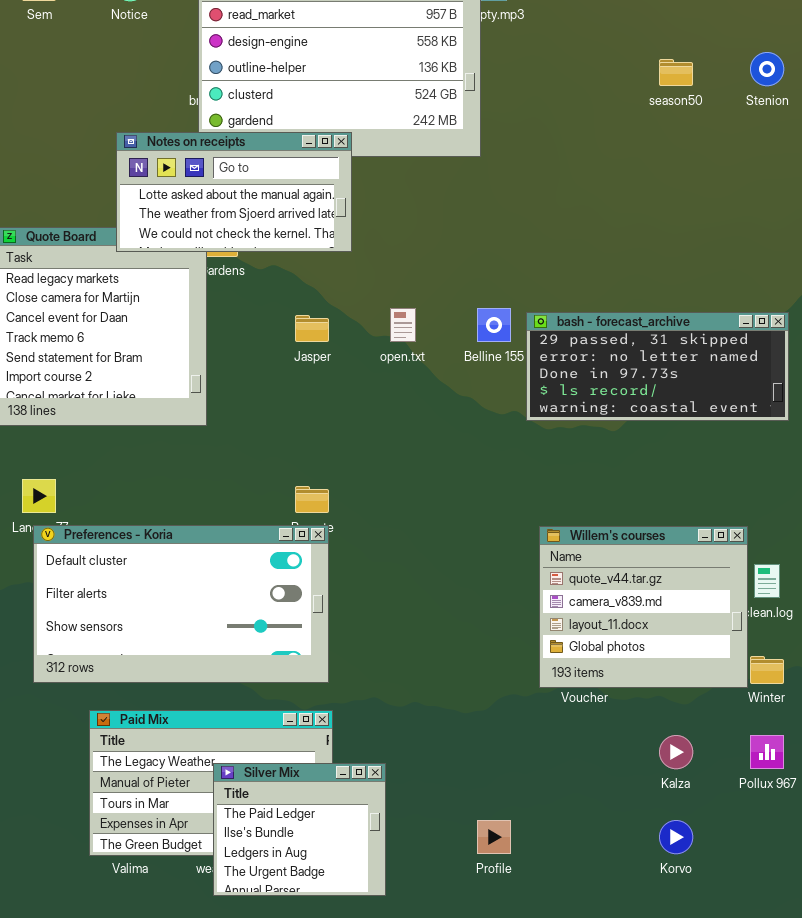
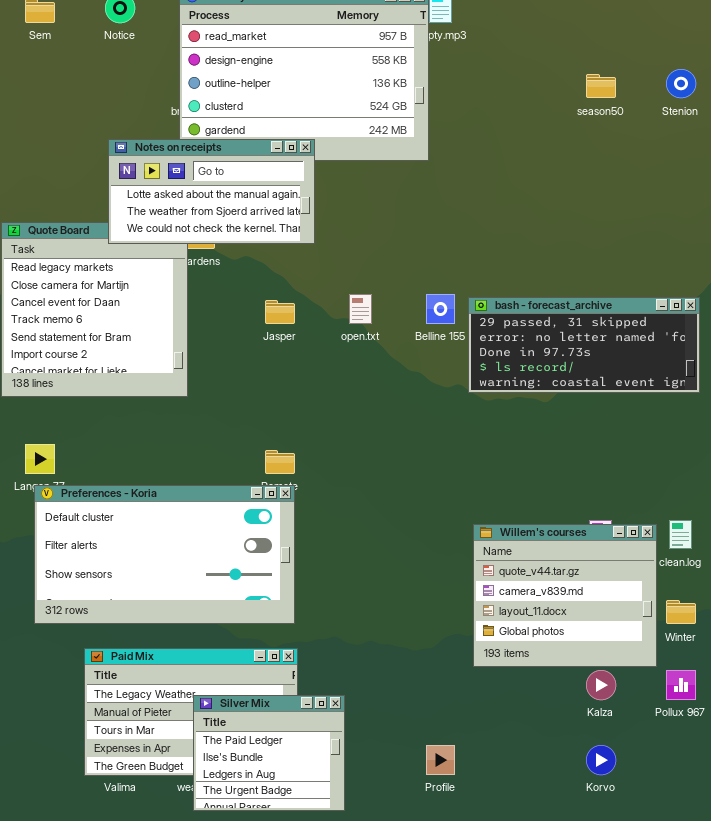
Willem's courses: [539,526,748,688] -> [473,524,657,667], moved

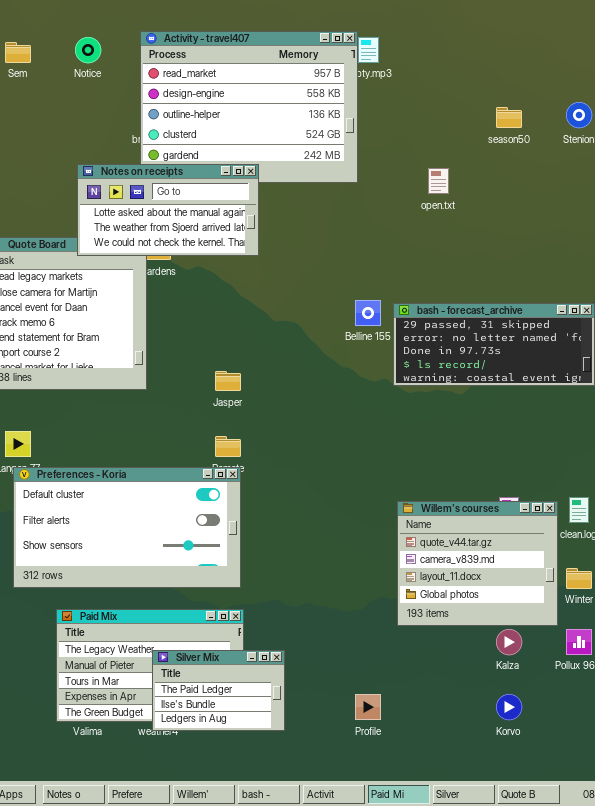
open.txt: [349,294,372,324] -> [428,168,449,194], moved
Jasper: [265,300,295,324] -> [215,371,241,391], moved
Silver Mix: [193,695,345,811] -> [152,650,285,731], resized

